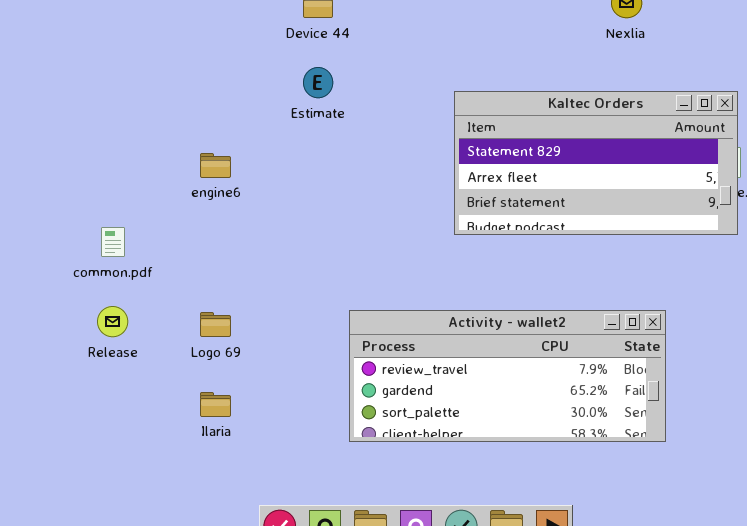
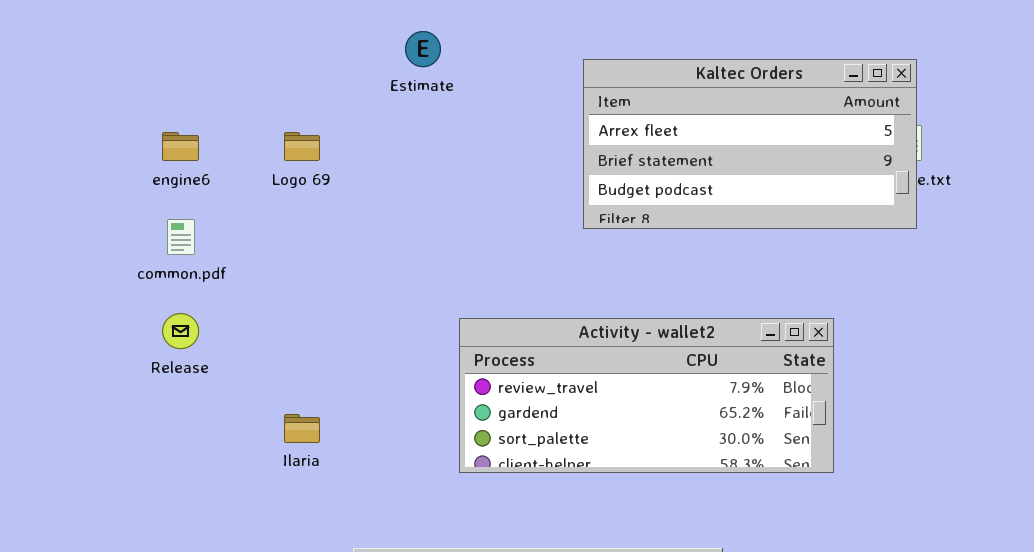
Kaltec Orders: [454,91,738,235] -> [583,59,917,229], scrolled down 1 row
engine6: [200,153,231,178] -> [162,132,199,161], moved
Logo 69: [200,312,231,337] -> [284,132,320,161], moved

